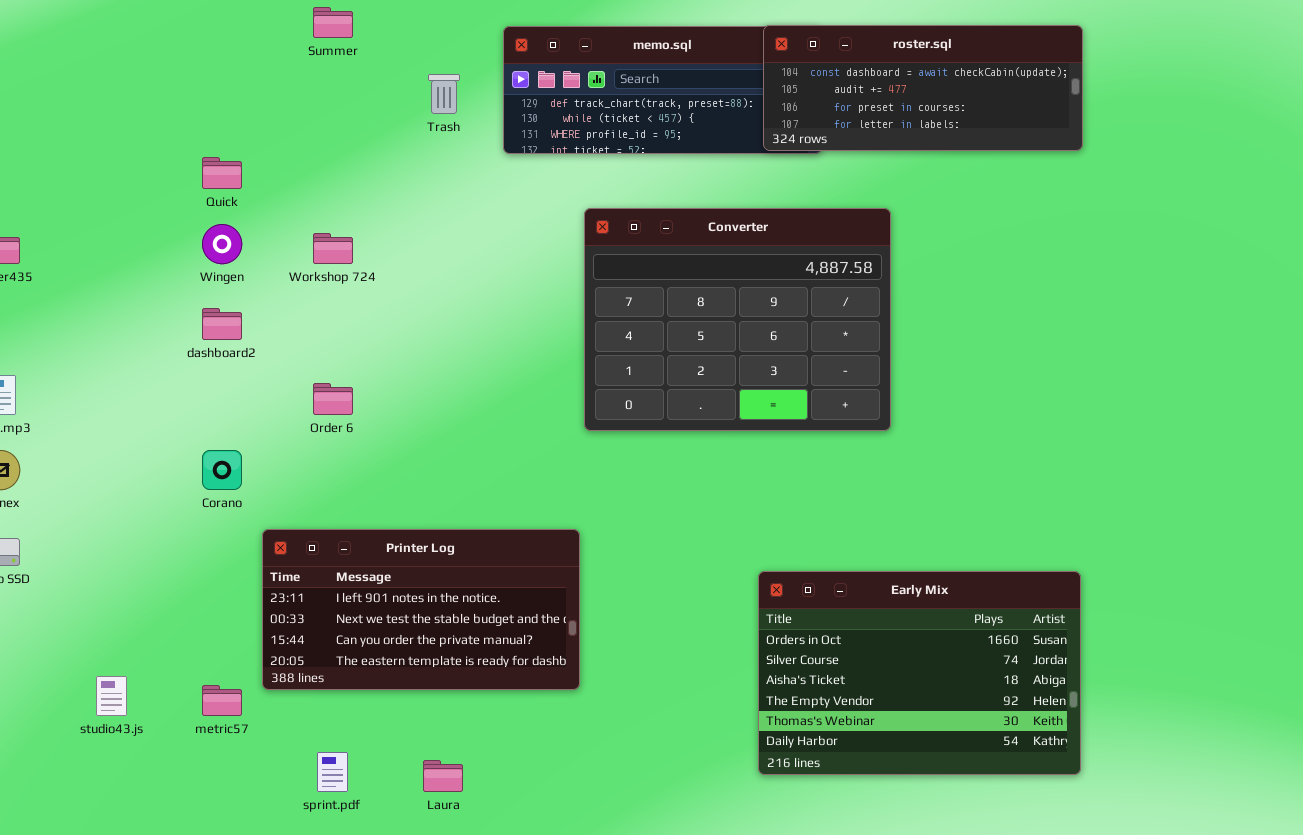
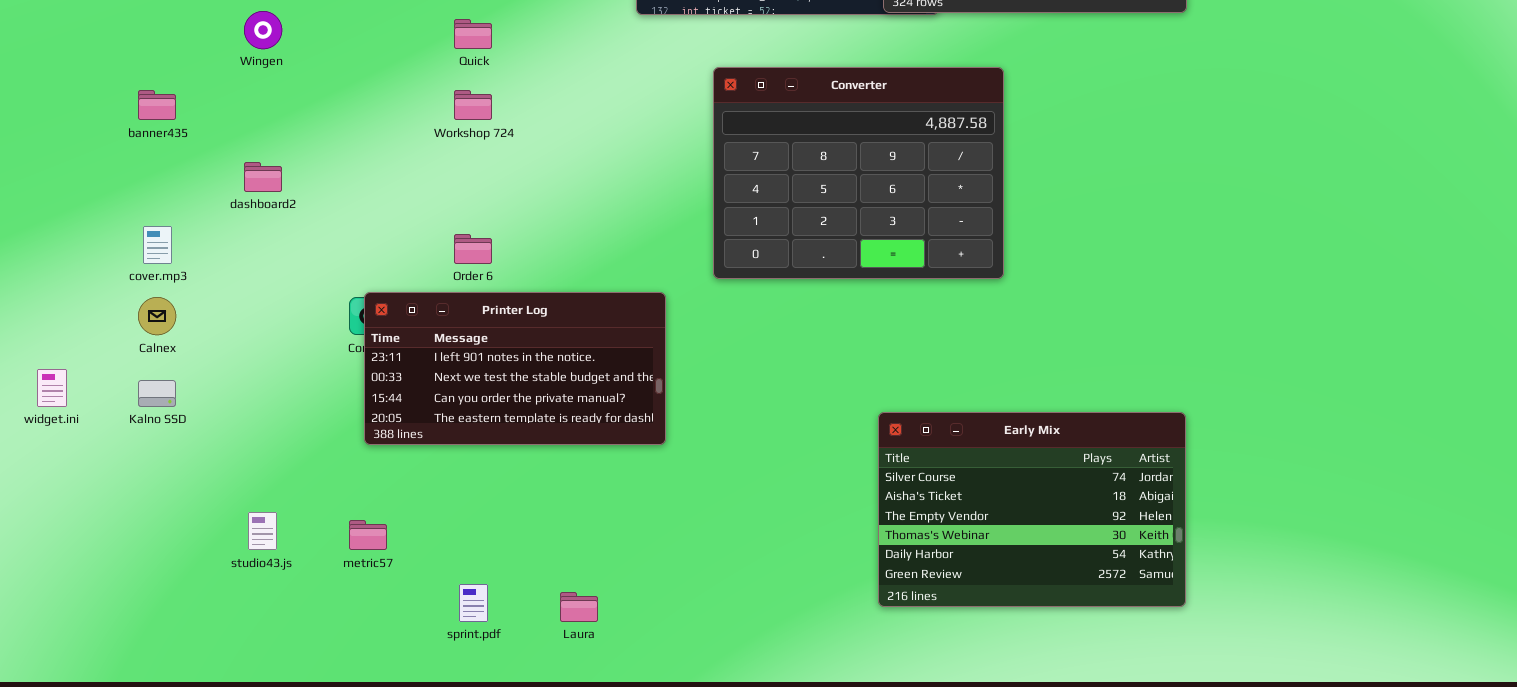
Quick: [202,157,242,189] -> [454,19,492,49], moved
Wingen: [202,224,242,264] -> [244,11,282,49], moved
dashboard2: [202,308,242,340] -> [244,162,282,192], moved
Printer Log: [262,529,580,690] -> [364,292,666,445], moved
Early Mix: [758,571,1081,775] -> [878,412,1186,607], scrolled down 1 row

